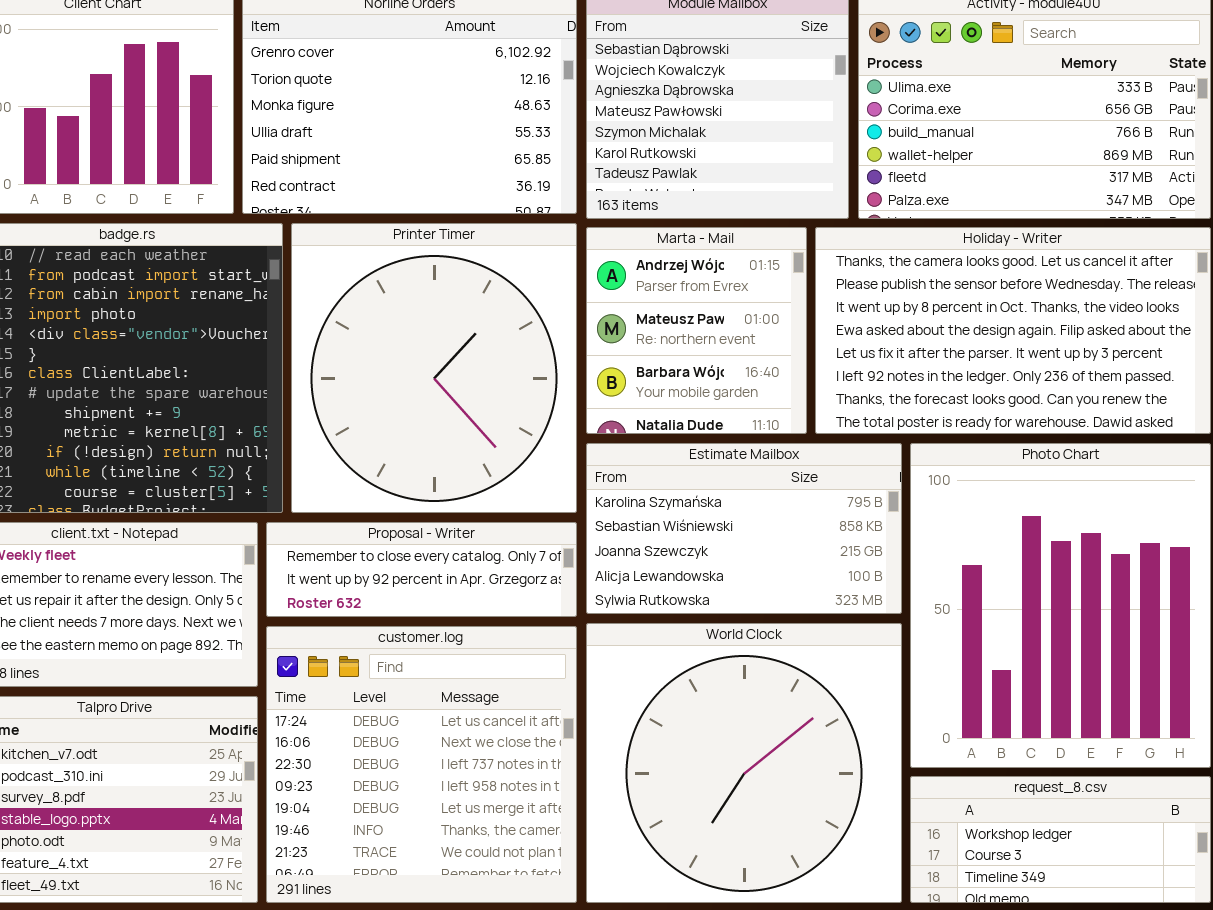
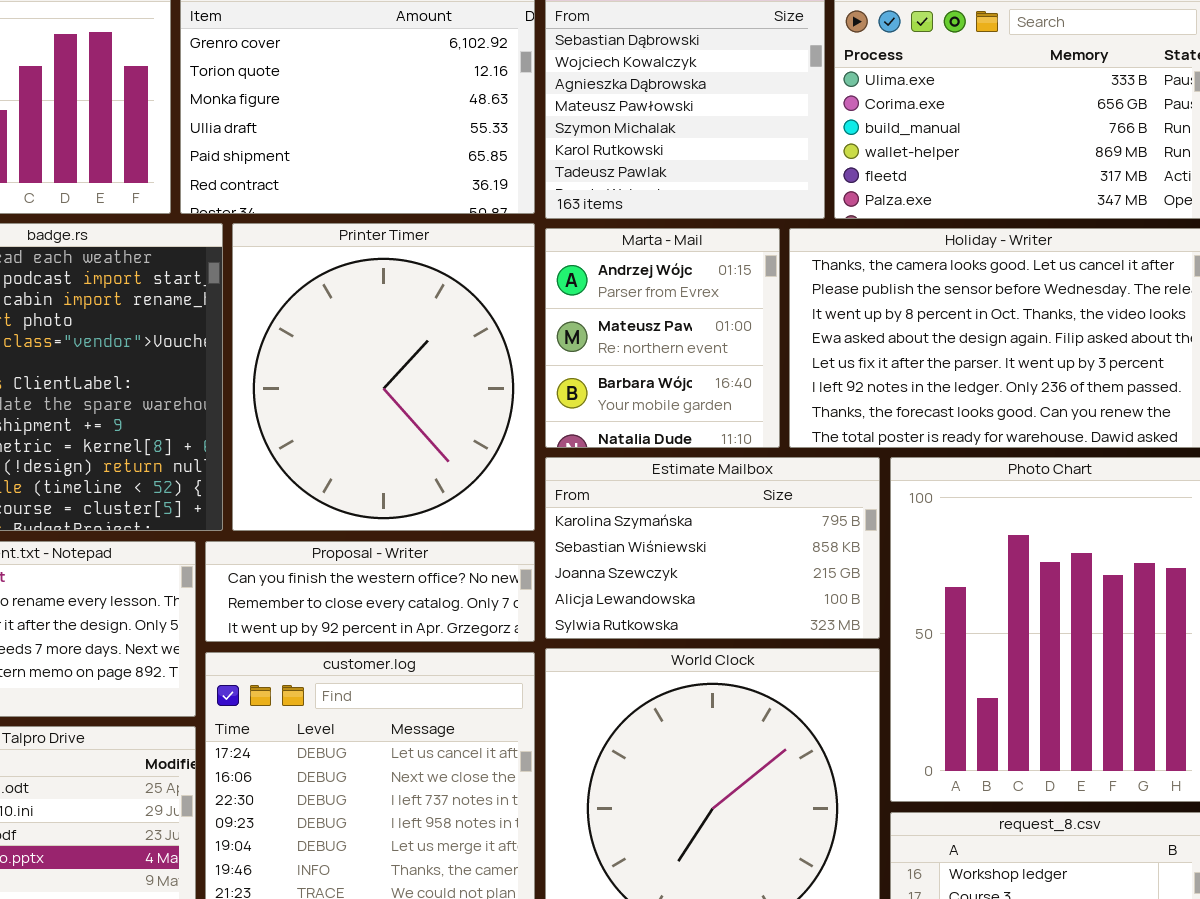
Proposal - Writer: [266,522,577,617] -> [205,541,535,642], scrolled up 1 row

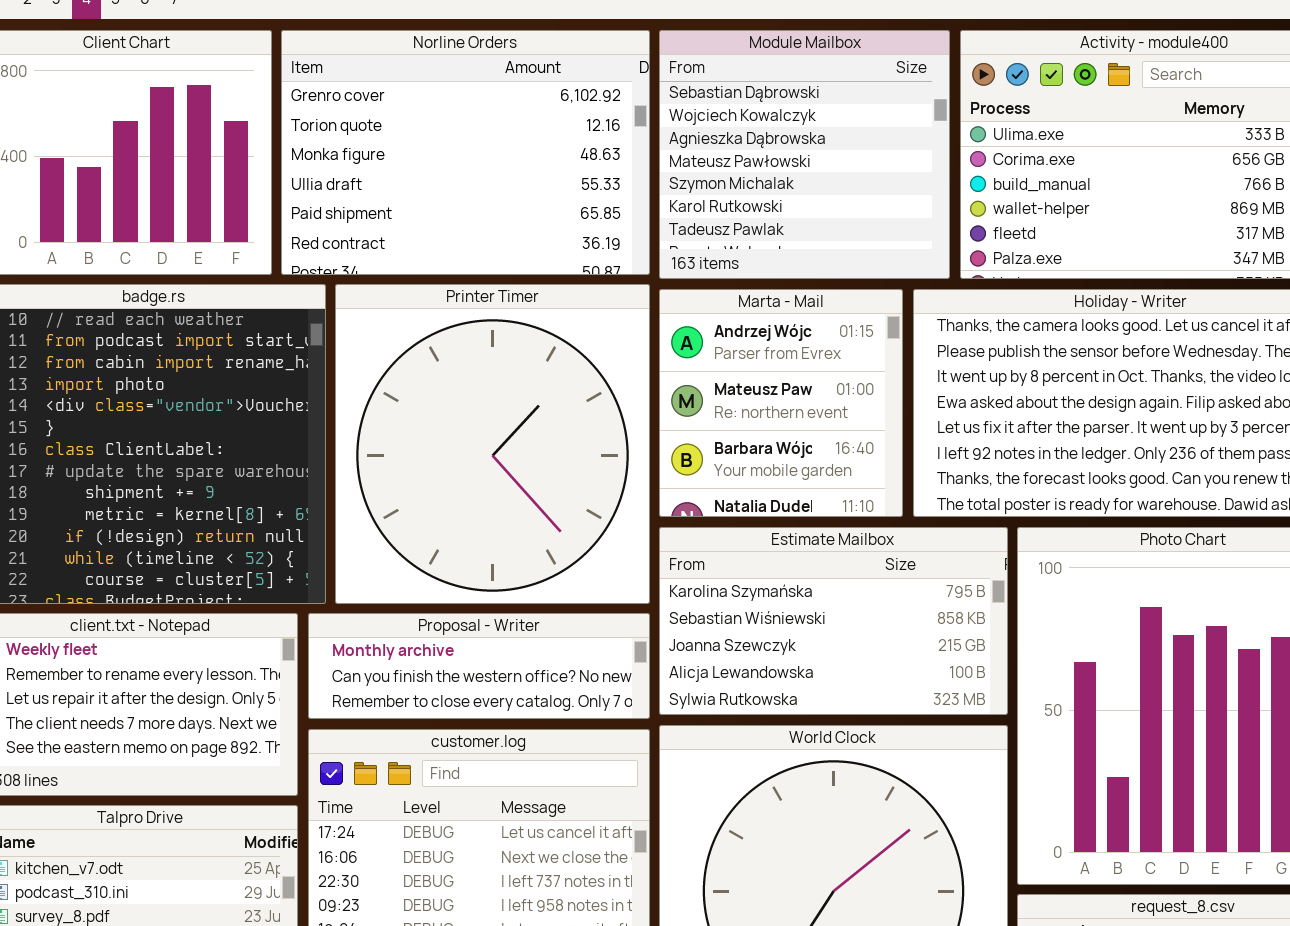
Proposal - Writer: [205,541,535,642] -> [308,613,650,719], scrolled up 1 row

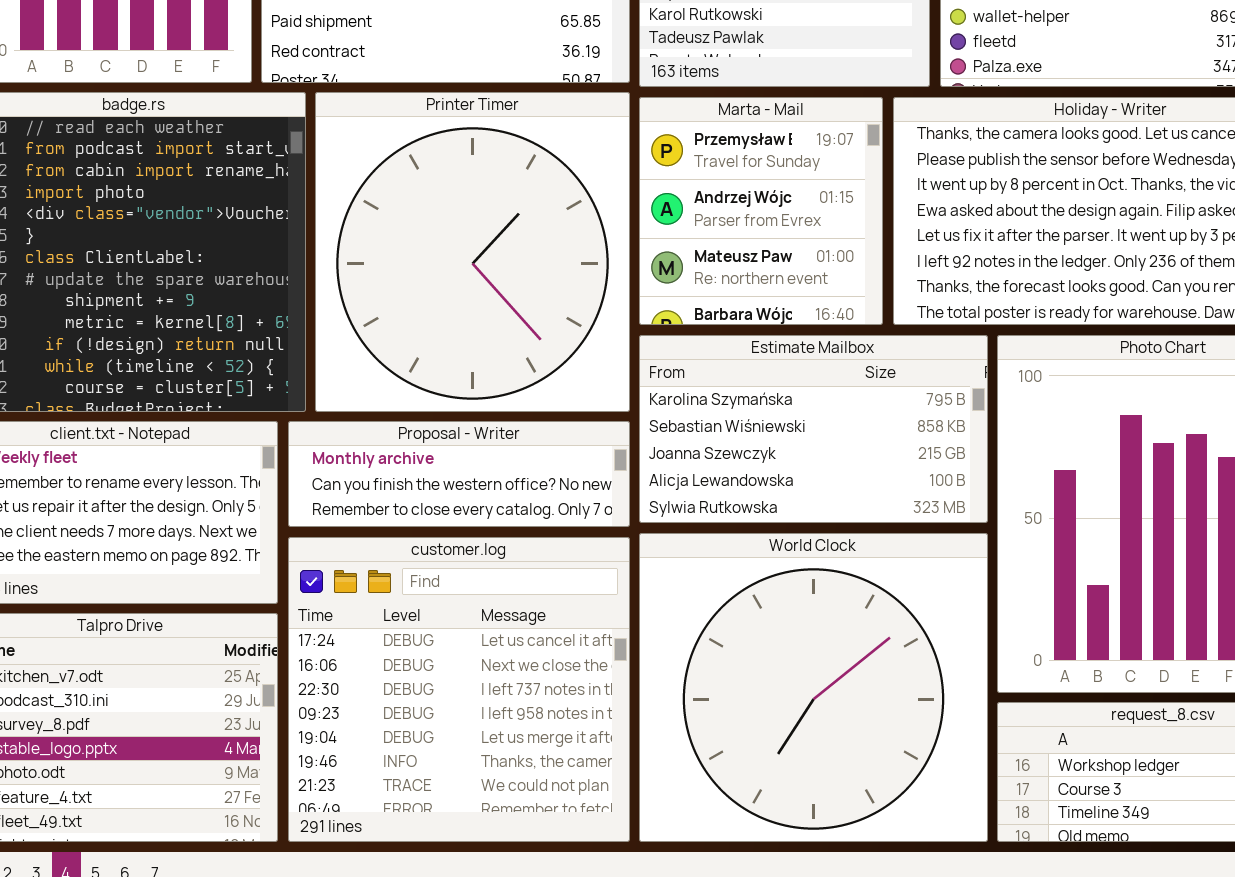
Marta - Mail: [659,289,903,517] -> [639,97,883,325], scrolled up 1 row

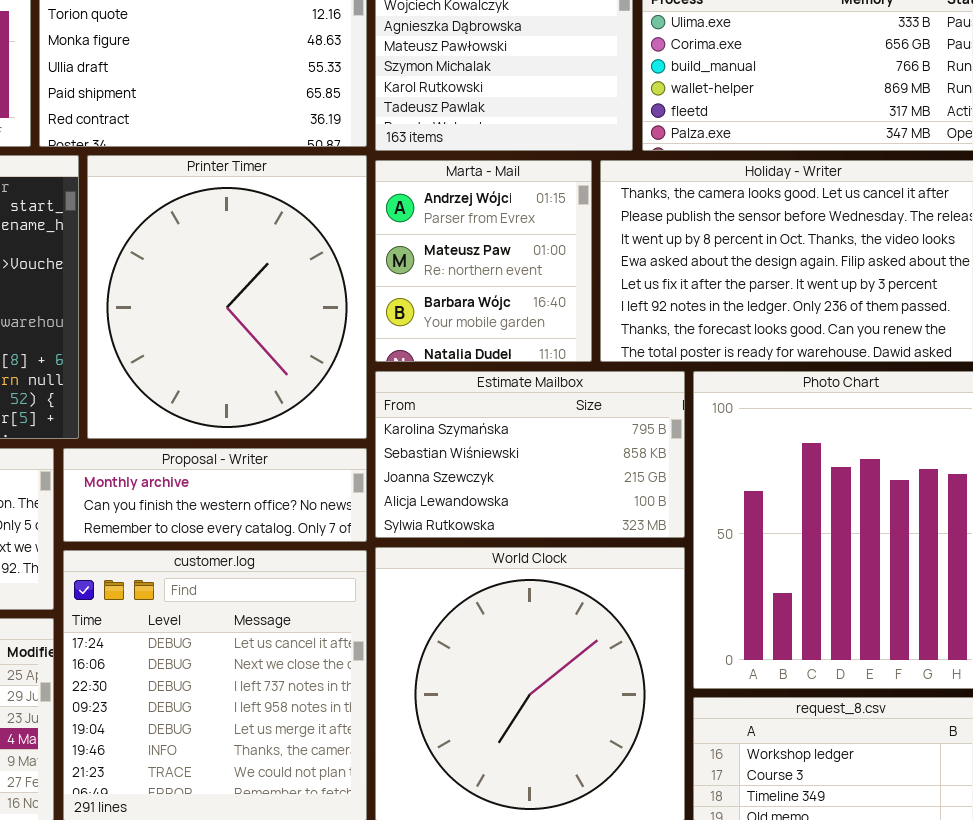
Marta - Mail: [639,97,883,325] -> [375,160,592,362], scrolled down 1 row

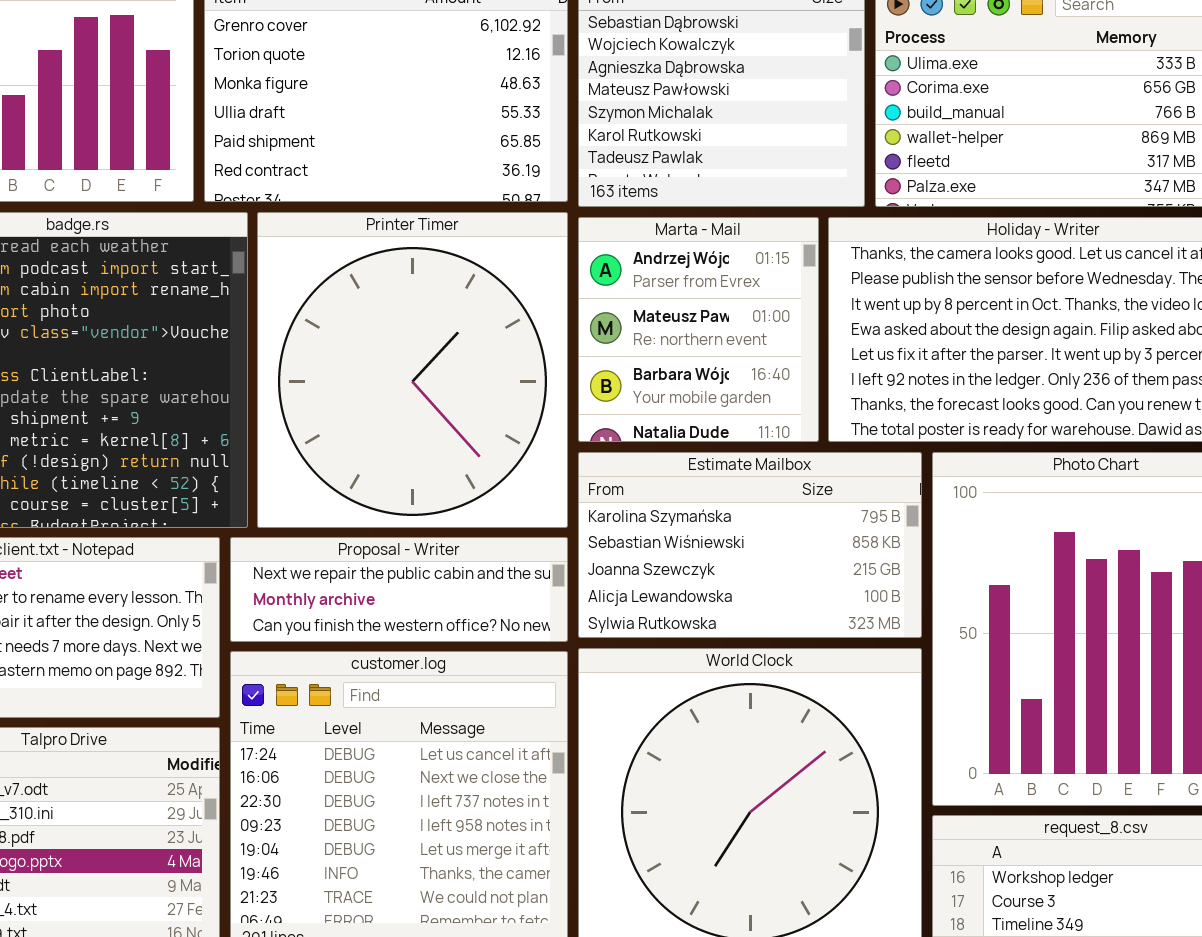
Proposal - Writer: [63,448,367,542] -> [230,537,568,642], scrolled up 1 row

